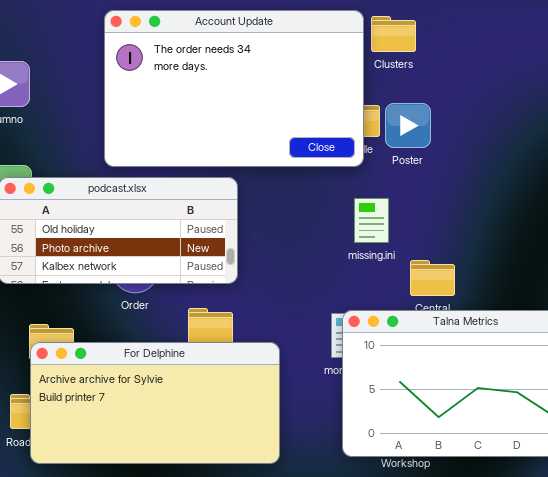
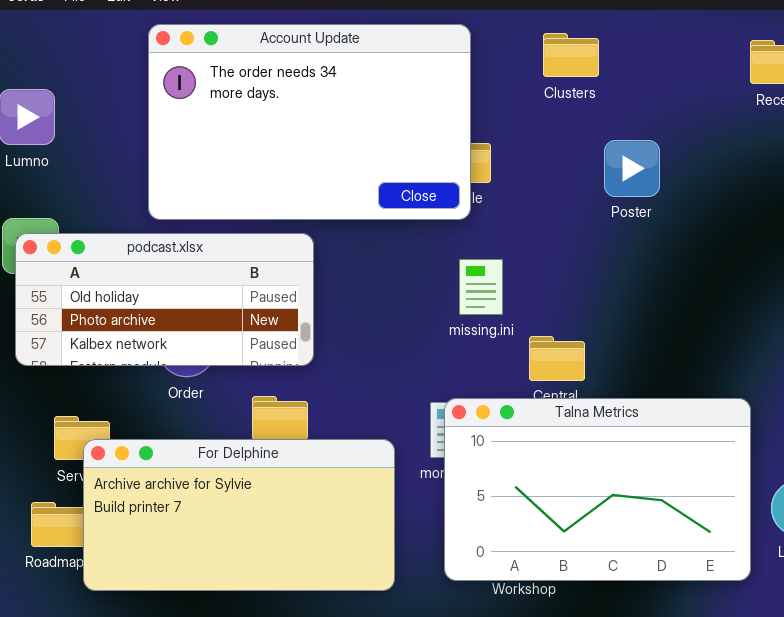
Clusters: [371,16,416,52] -> [543,33,599,77], moved
Poster: [385,103,431,148] -> [604,140,660,197], moved
For Delphine: [30,342,280,464] -> [83,439,395,591], moved

